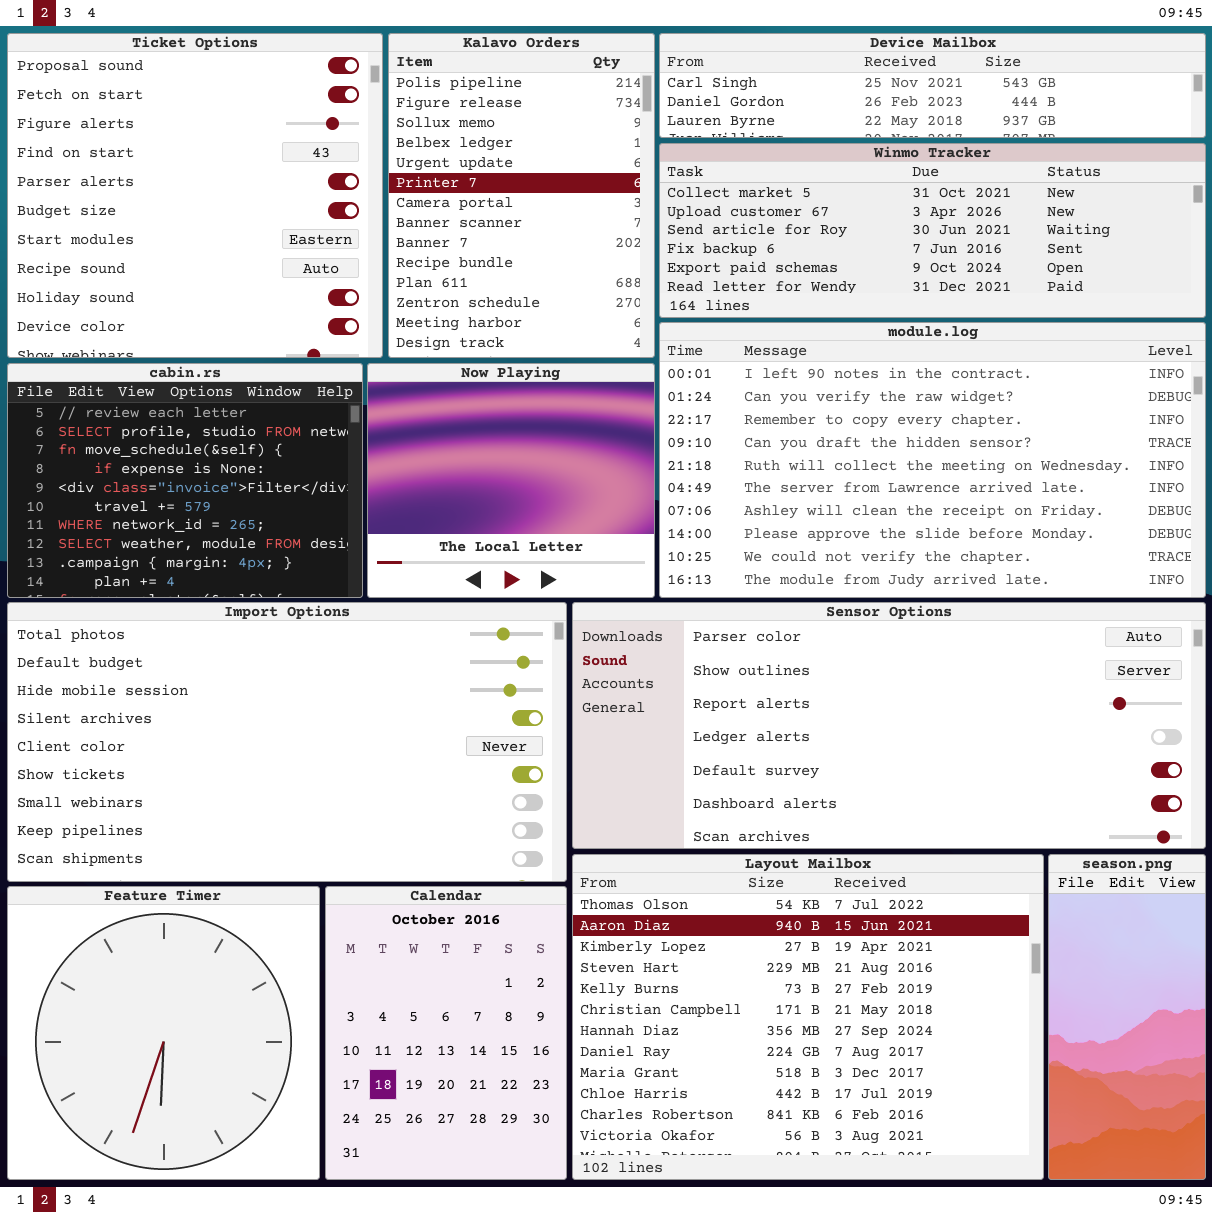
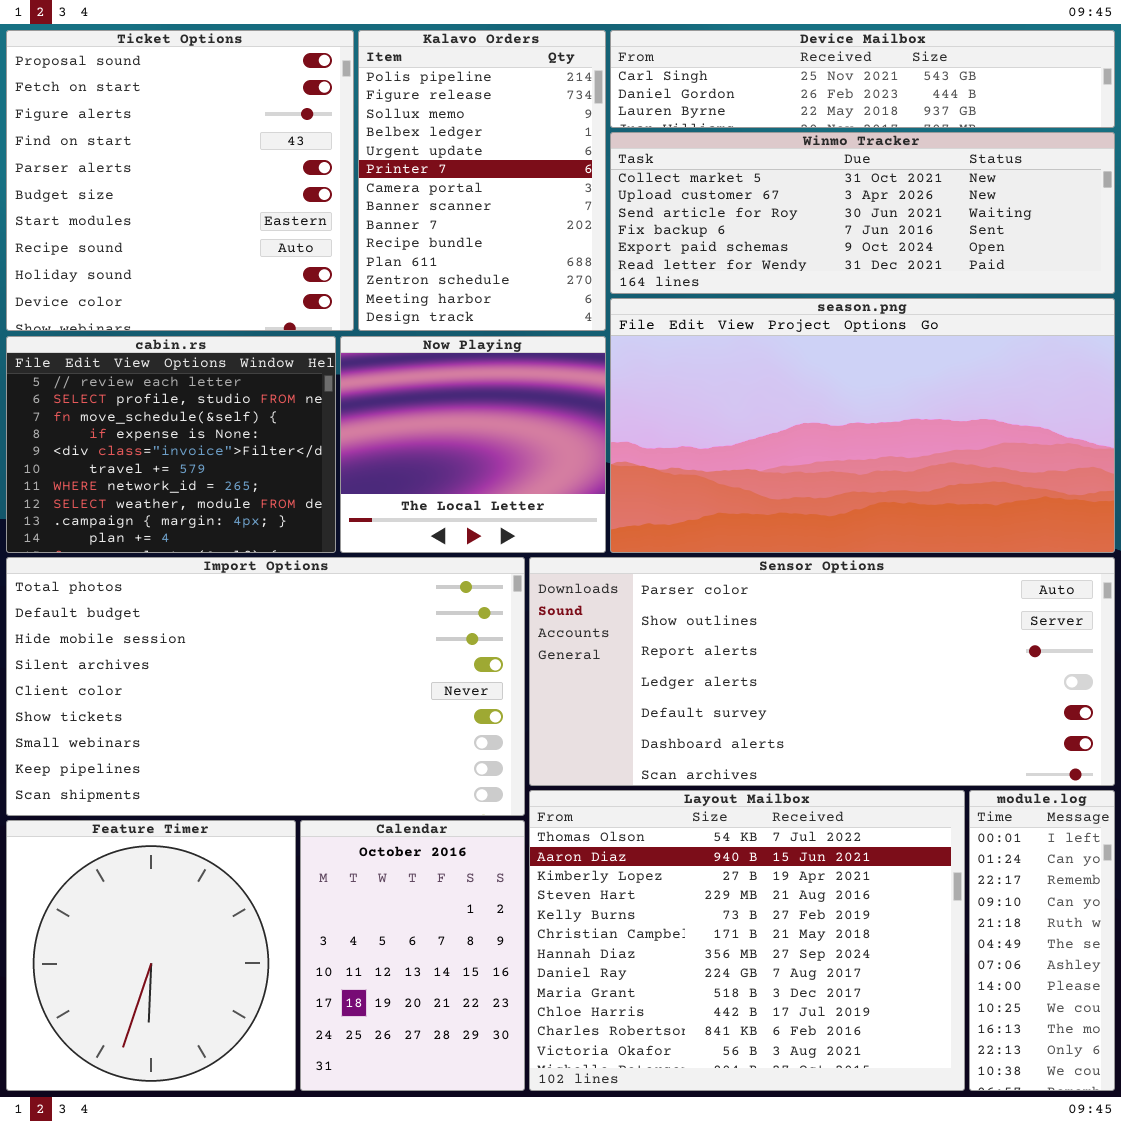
module.log: [659,322,1206,598] -> [969,790,1115,1091], moved, resized
season.png: [1048,854,1206,1180] -> [610,298,1115,553], moved, resized

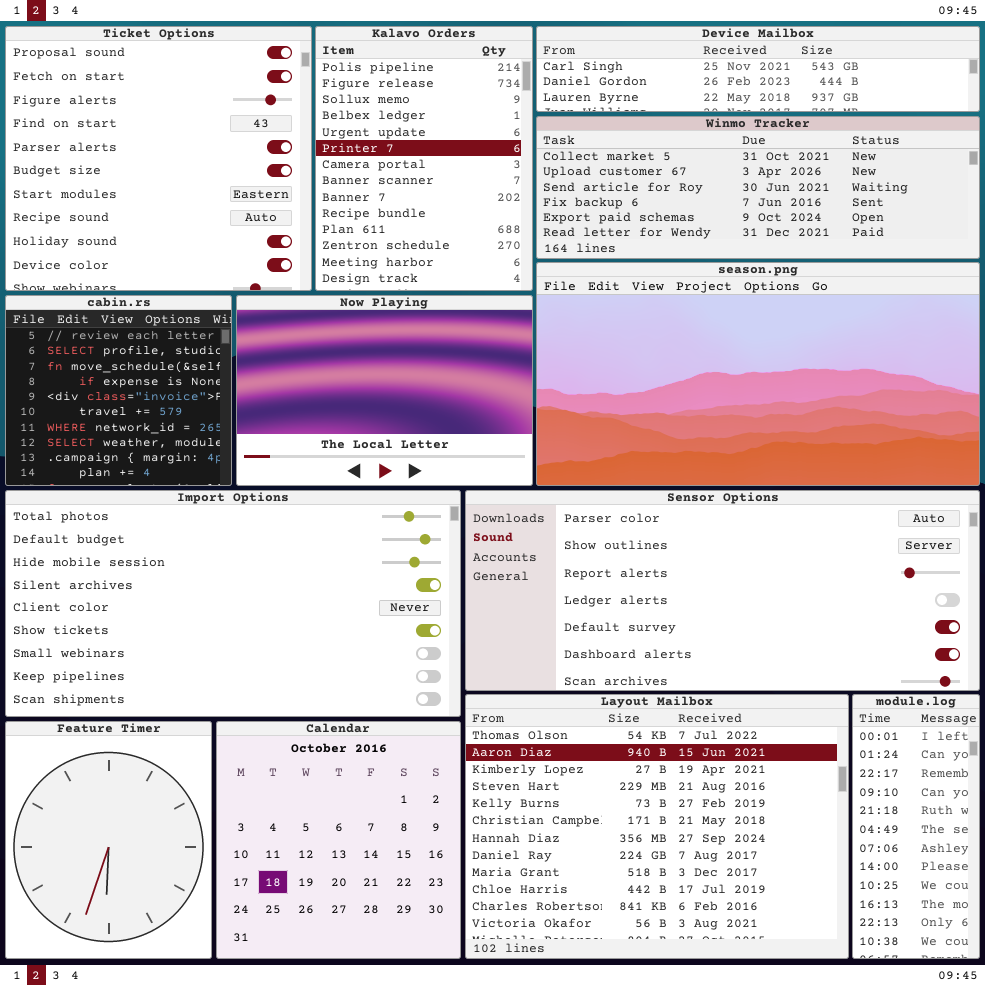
cabin.rs: [6,336,336,553] -> [5,295,232,486], resized
Now Playing: [340,336,606,553] -> [236,295,533,486], resized
Feature Timer: [6,820,296,1091] -> [5,721,212,959], resized
Calendar: [300,820,525,1091] -> [216,721,461,959], resized

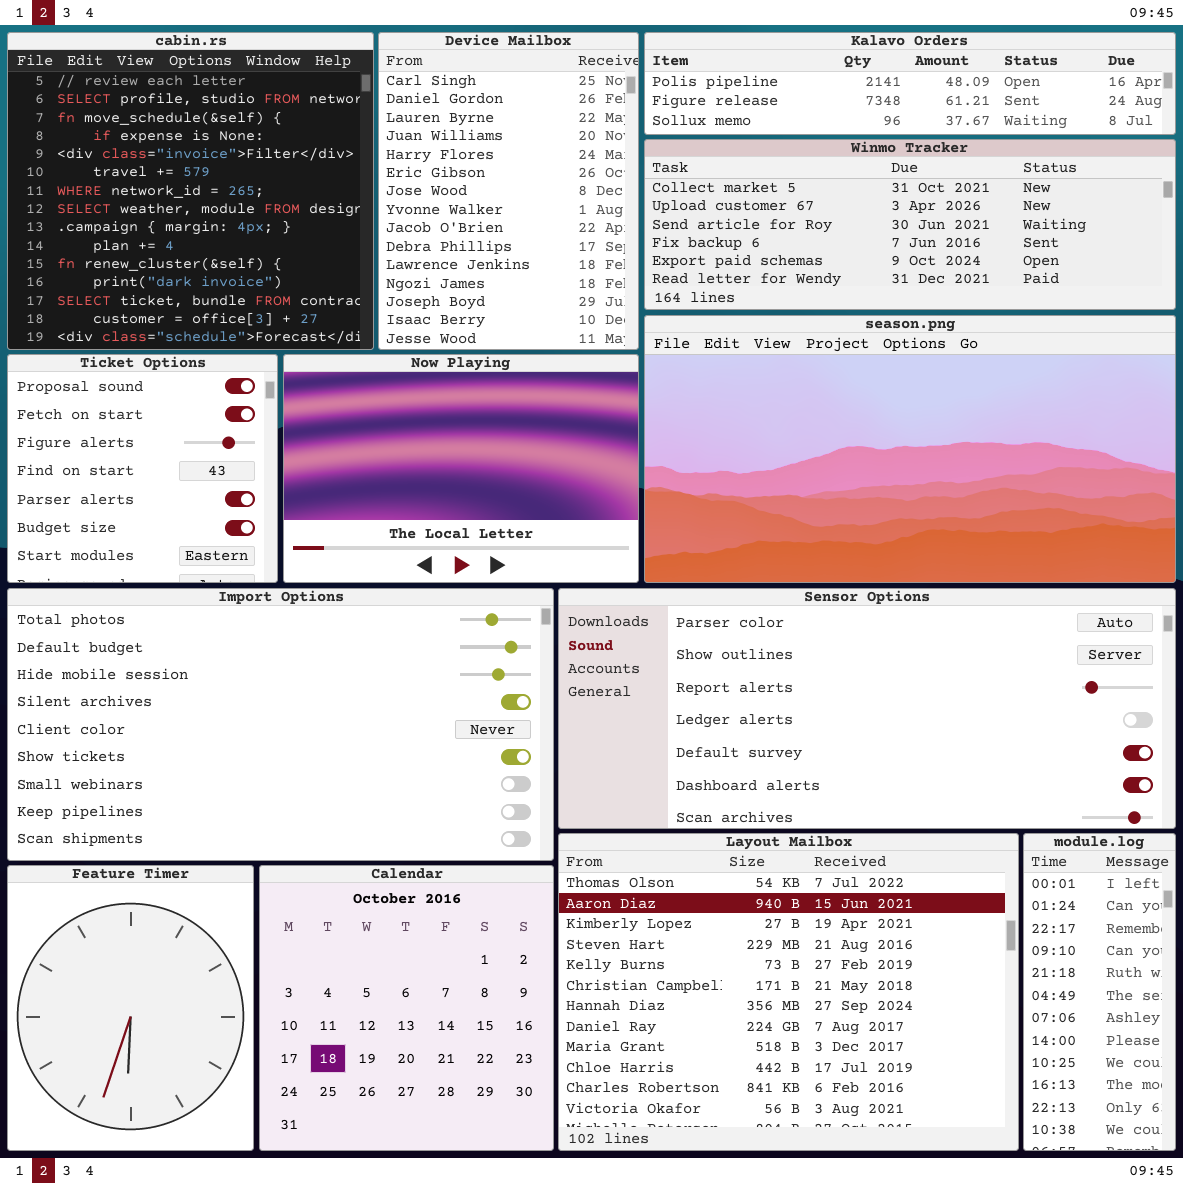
Ticket Options: [5,26,312,291] -> [7,354,278,583], moved, resized
Kalavo Orders: [315,26,533,291] -> [644,32,1176,135], moved, resized
Device Mailbox: [536,26,980,112] -> [378,32,639,350], moved, resized
cabin.rs: [5,295,232,486] -> [7,32,374,350], moved, resized

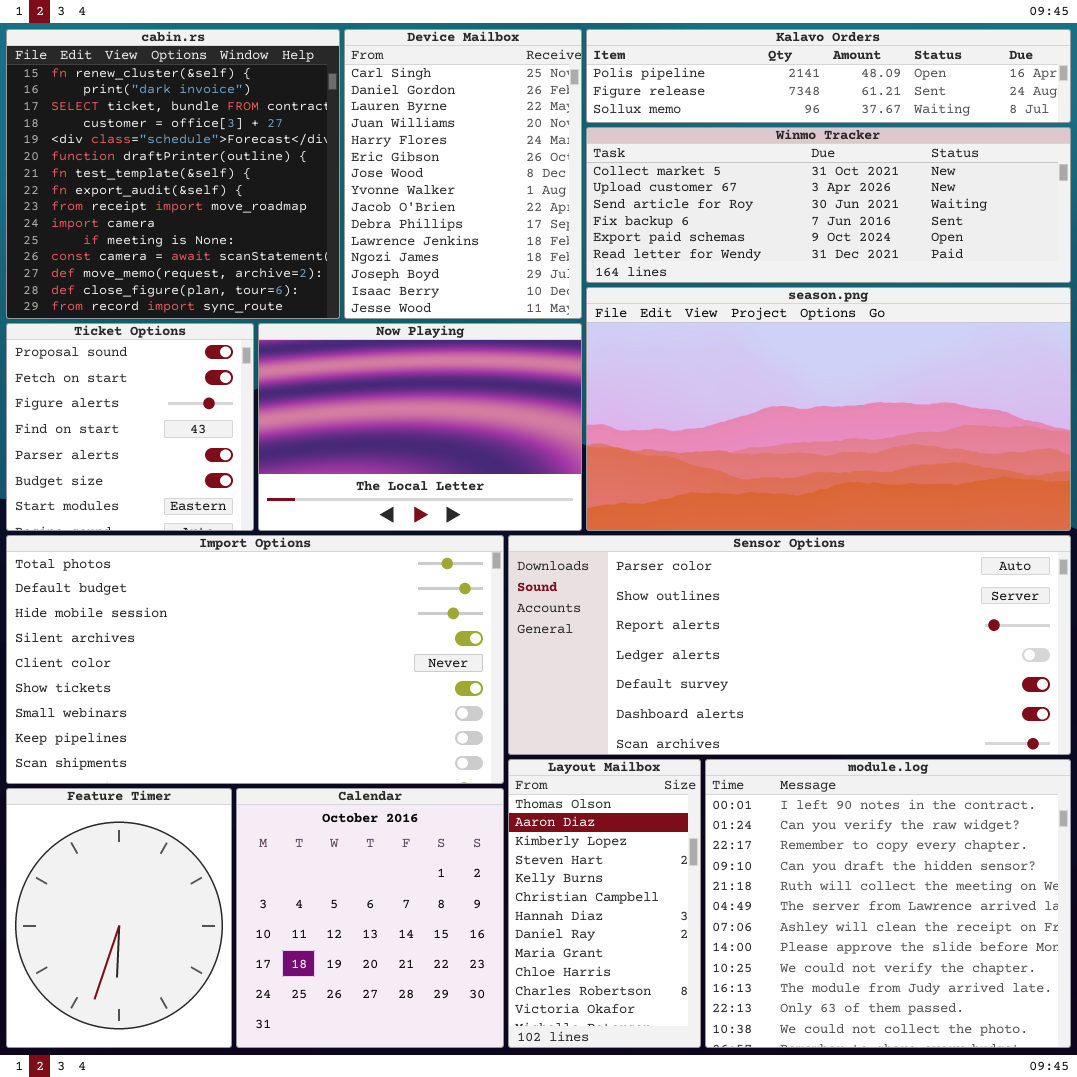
cabin.rs: [7,32,374,350] -> [6,29,340,319], scrolled down 10 rows
Layout Mailbox: [558,833,1019,1151] -> [508,759,701,1048], resized
module.log: [1023,833,1176,1151] -> [705,759,1071,1048], resized

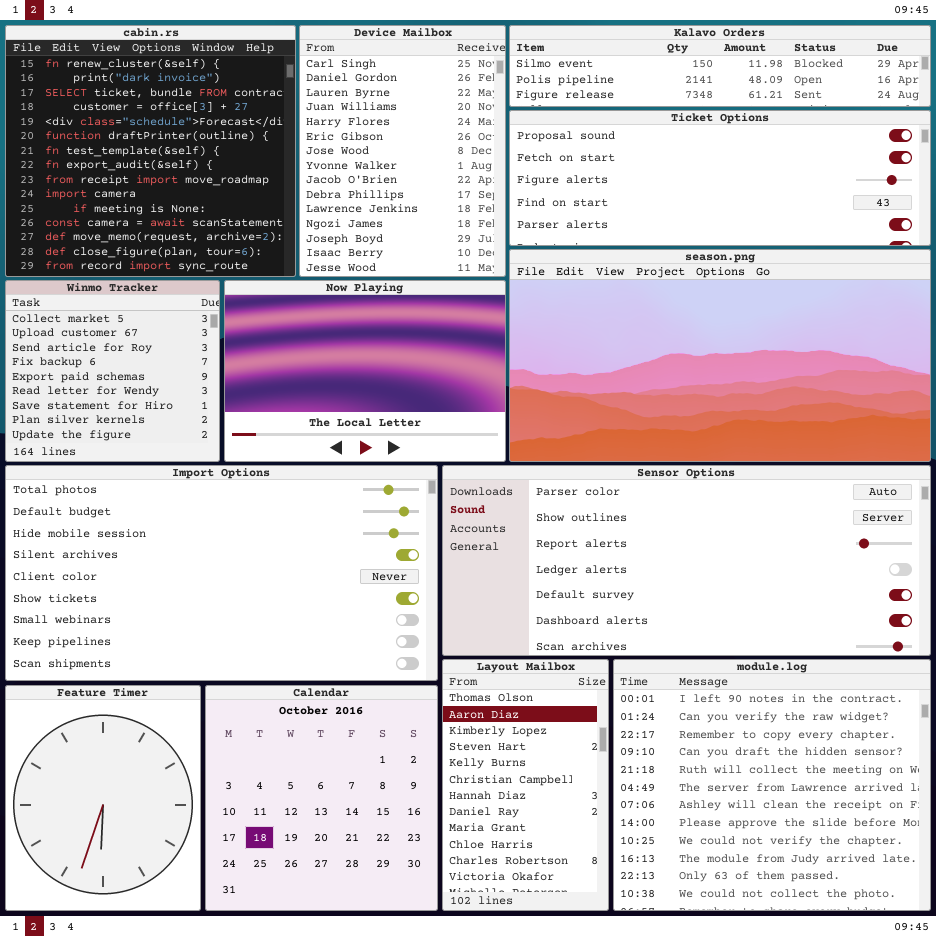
Kalavo Orders: [586,29,1071,123] -> [509,25,931,107], scrolled up 1 row
Winmo Tracker: [586,127,1071,283] -> [5,280,220,462], moved, resized
Ticket Options: [6,323,254,531] -> [509,110,931,246], moved, resized

